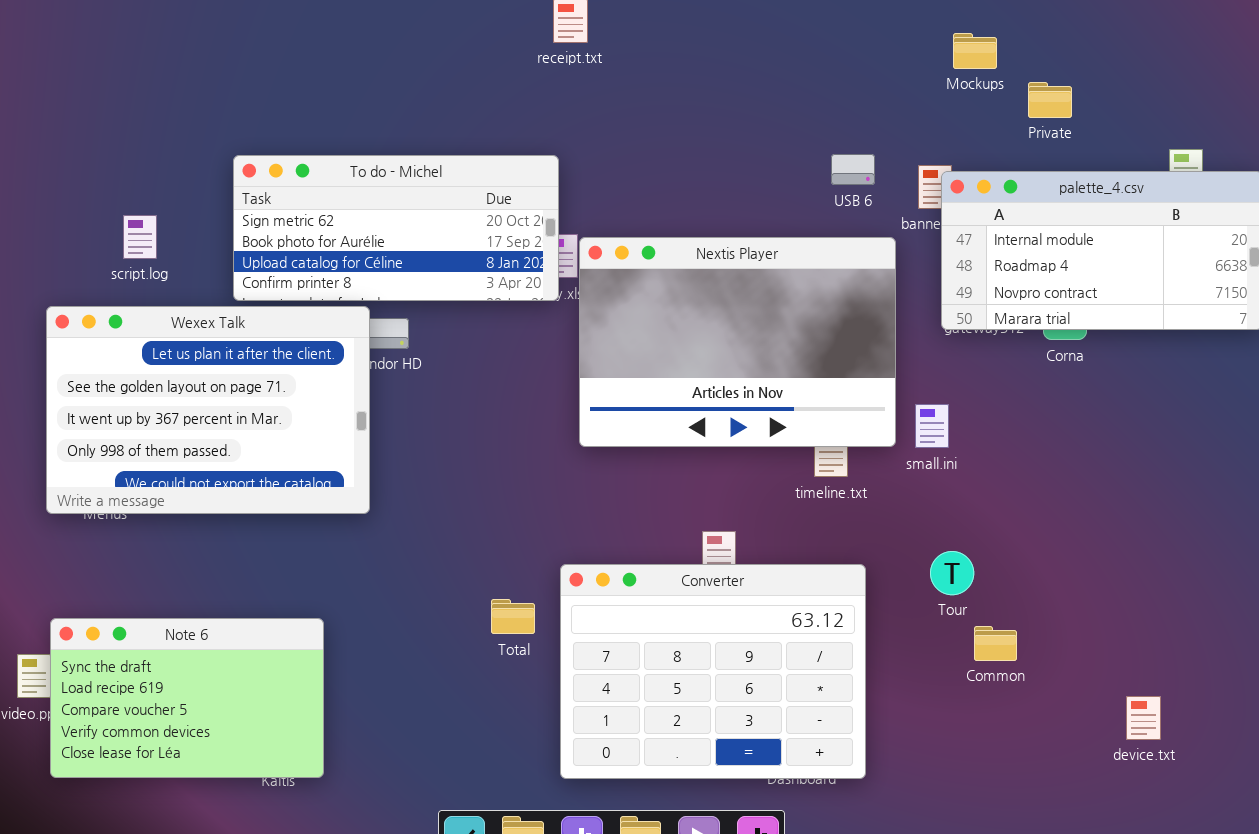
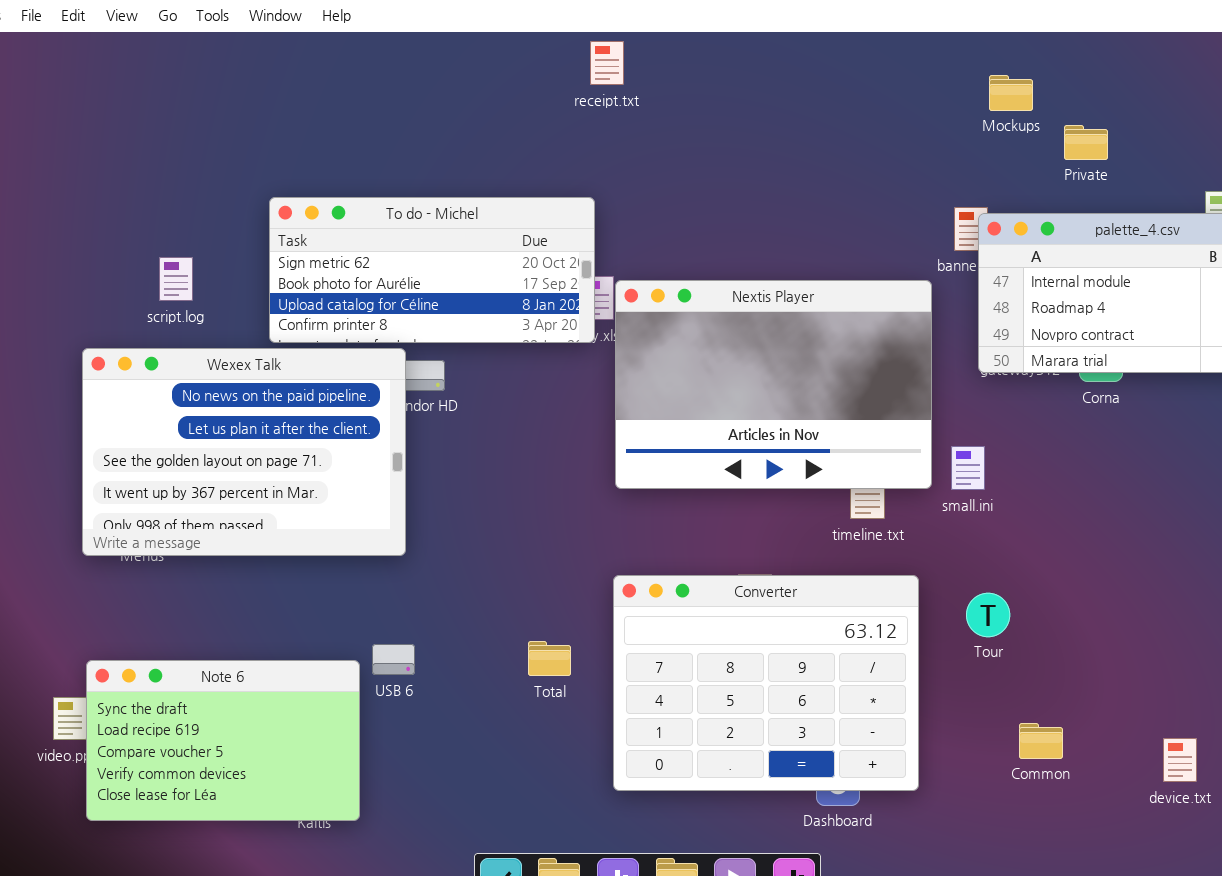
USB 6: [831,154,875,185] -> [372,644,415,675], moved
Wexex Talk: [46,306,370,514] -> [82,348,406,556], scrolled up 1 row
Converter: [560,564,866,779] -> [613,575,919,791], moved
Common: [974,626,1017,661] -> [1019,723,1063,759], moved

